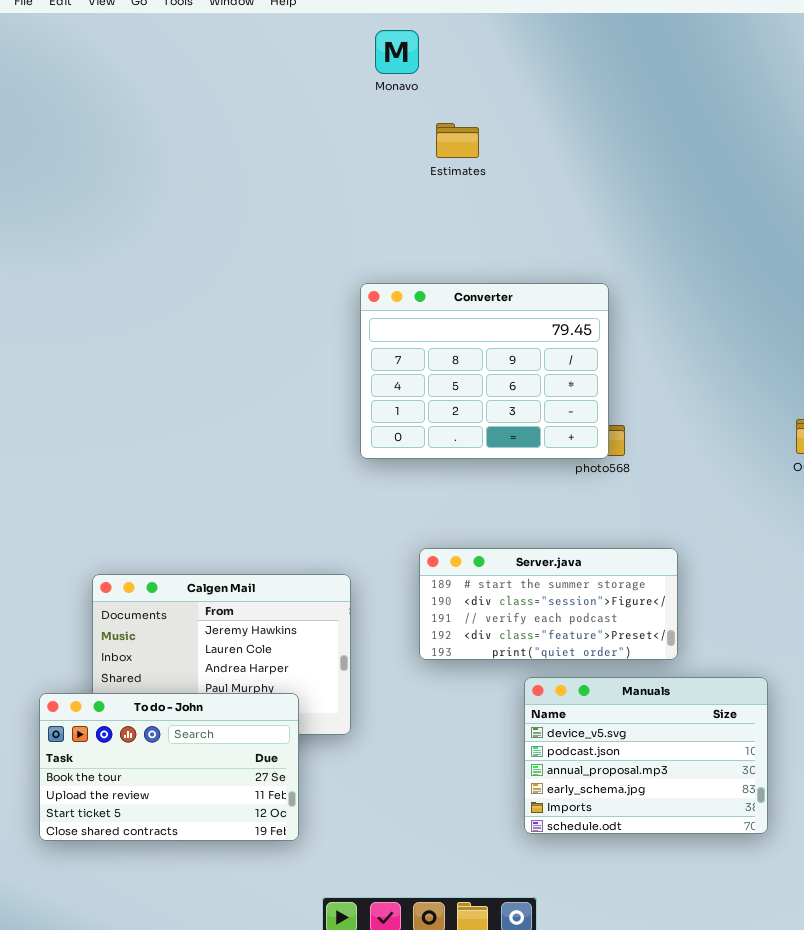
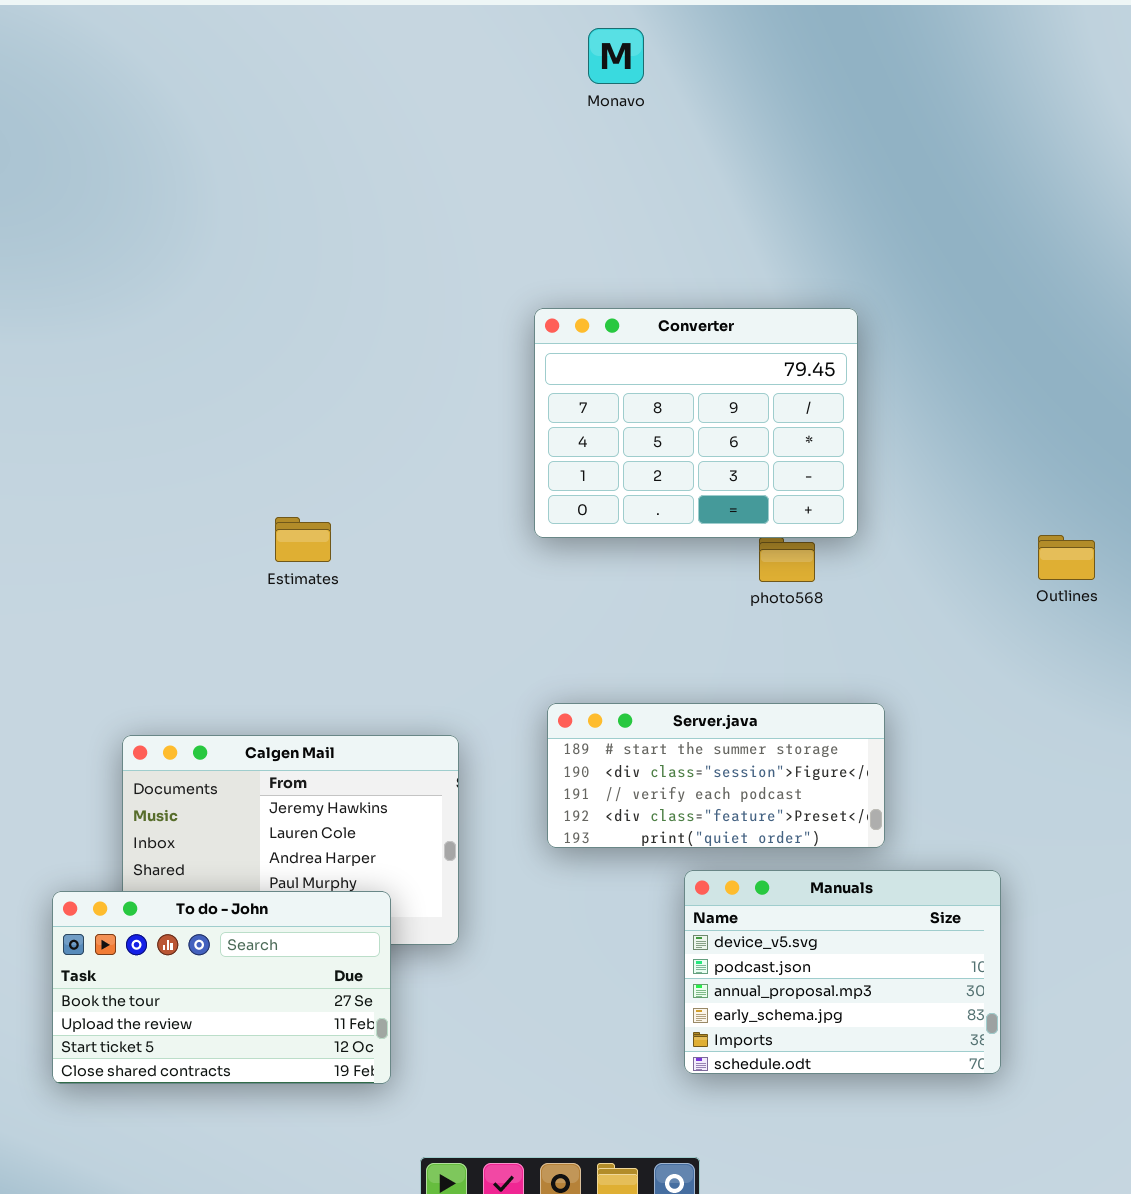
Monavo: [375,30,419,74] -> [588,28,644,84], moved
Estimates: [436,123,479,158] -> [275,517,331,562], moved
Converter: [360,283,609,459] -> [534,308,858,538], moved

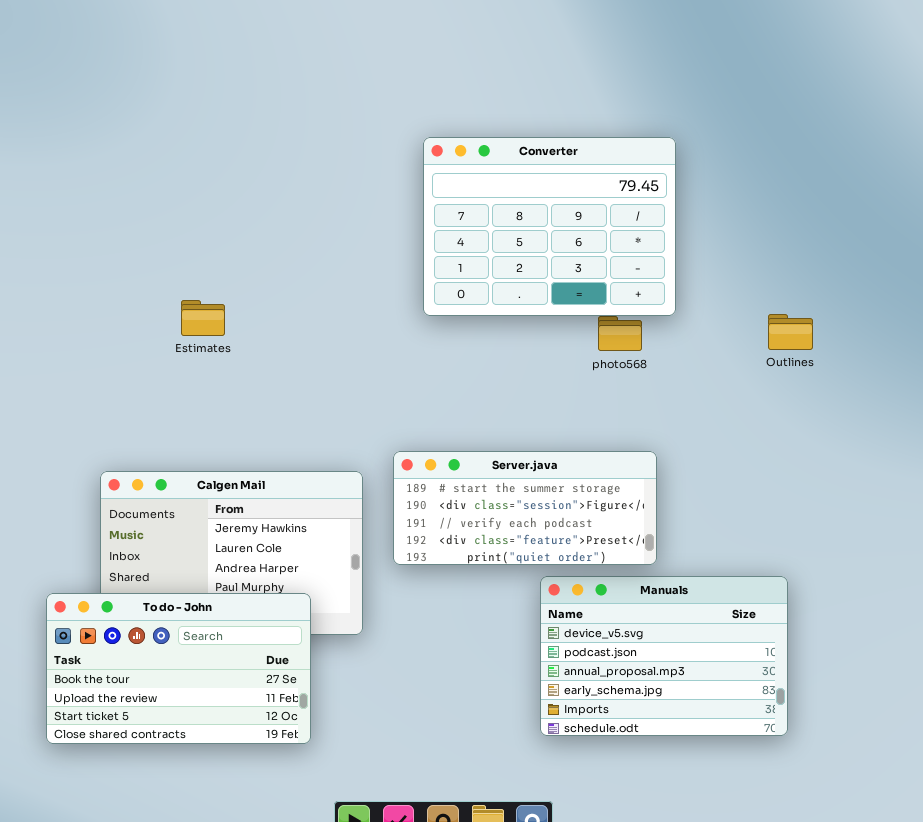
Estimates: [275,517,331,562] -> [181,300,225,336], moved
Outlines: [1038,535,1095,580] -> [768,314,813,350], moved
Server.java: [547,703,885,848] -> [393,451,657,565], moved

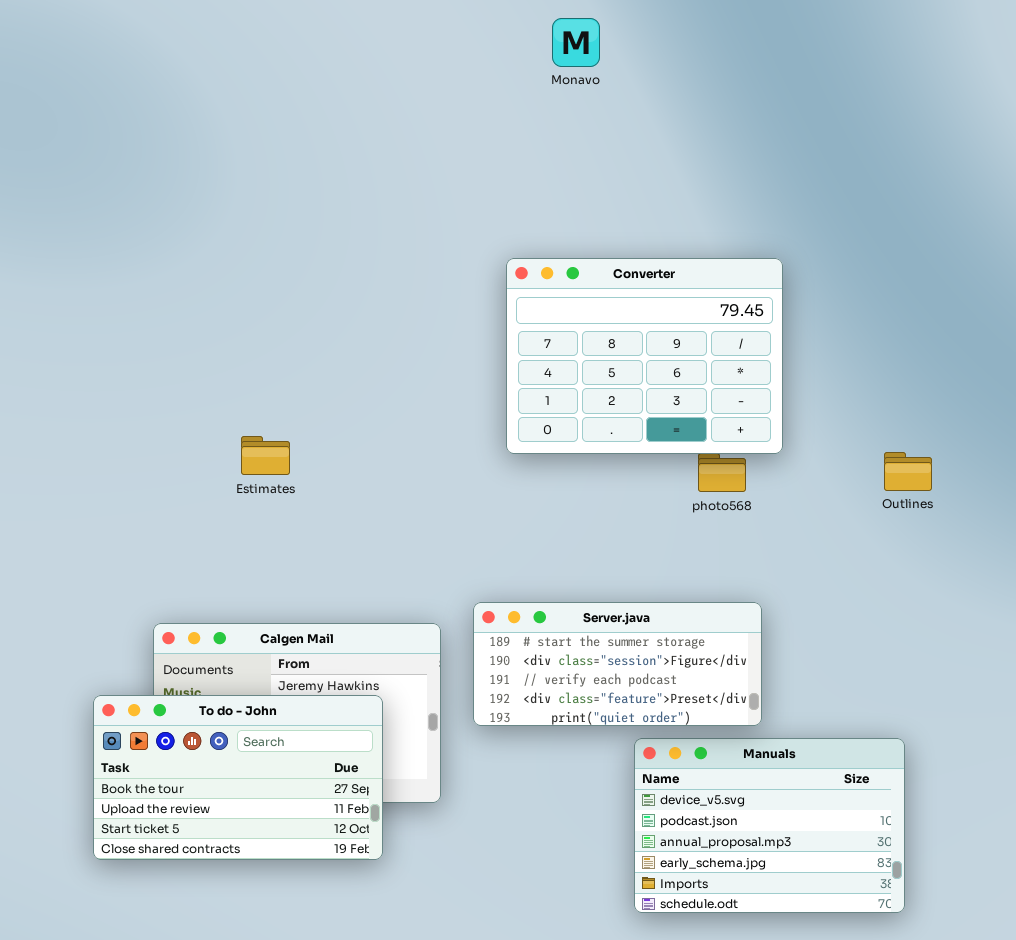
To do - John: [46,593,311,744] -> [93,695,383,860], moved

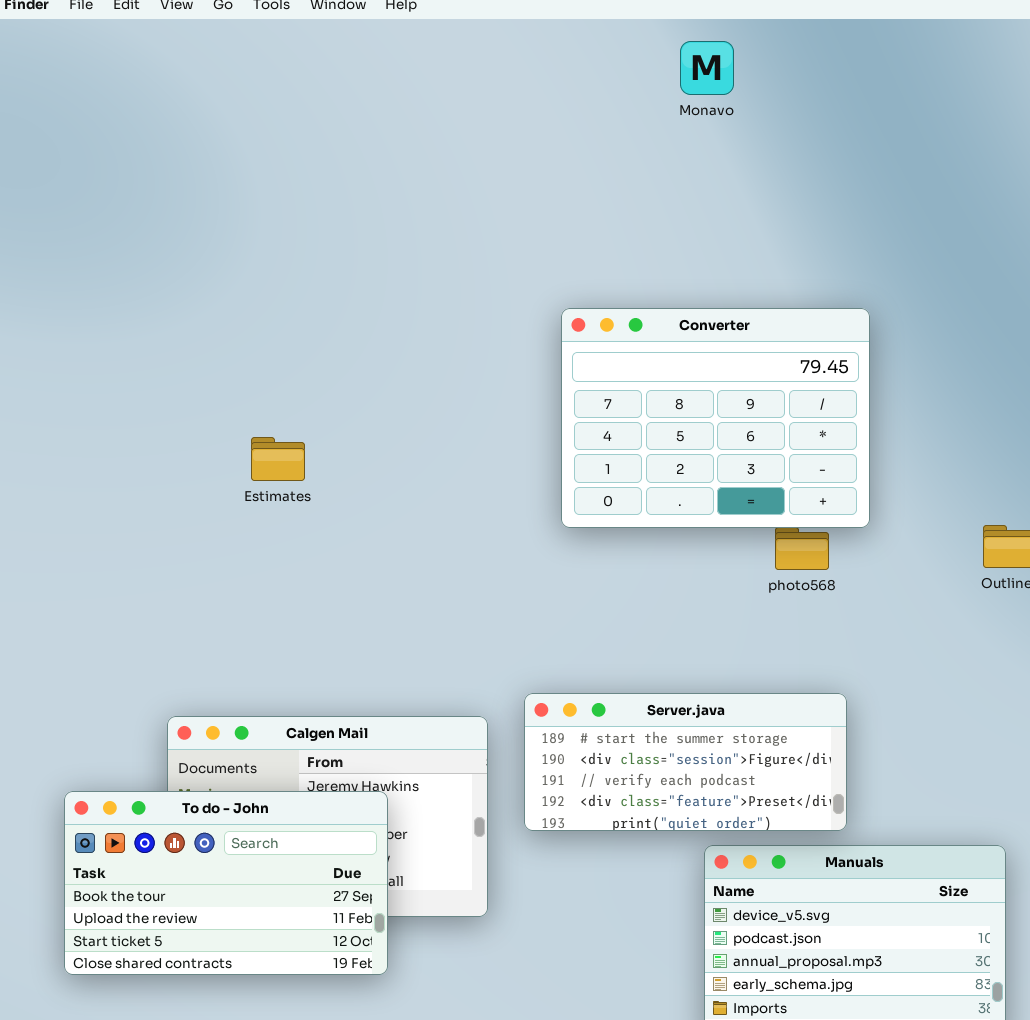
Monavo: [552,18,600,67] -> [680,41,734,95], moved
Estimates: [241,436,290,475] -> [251,437,305,481], moved
To do - John: [93,695,383,860] -> [64,791,388,975], moved

